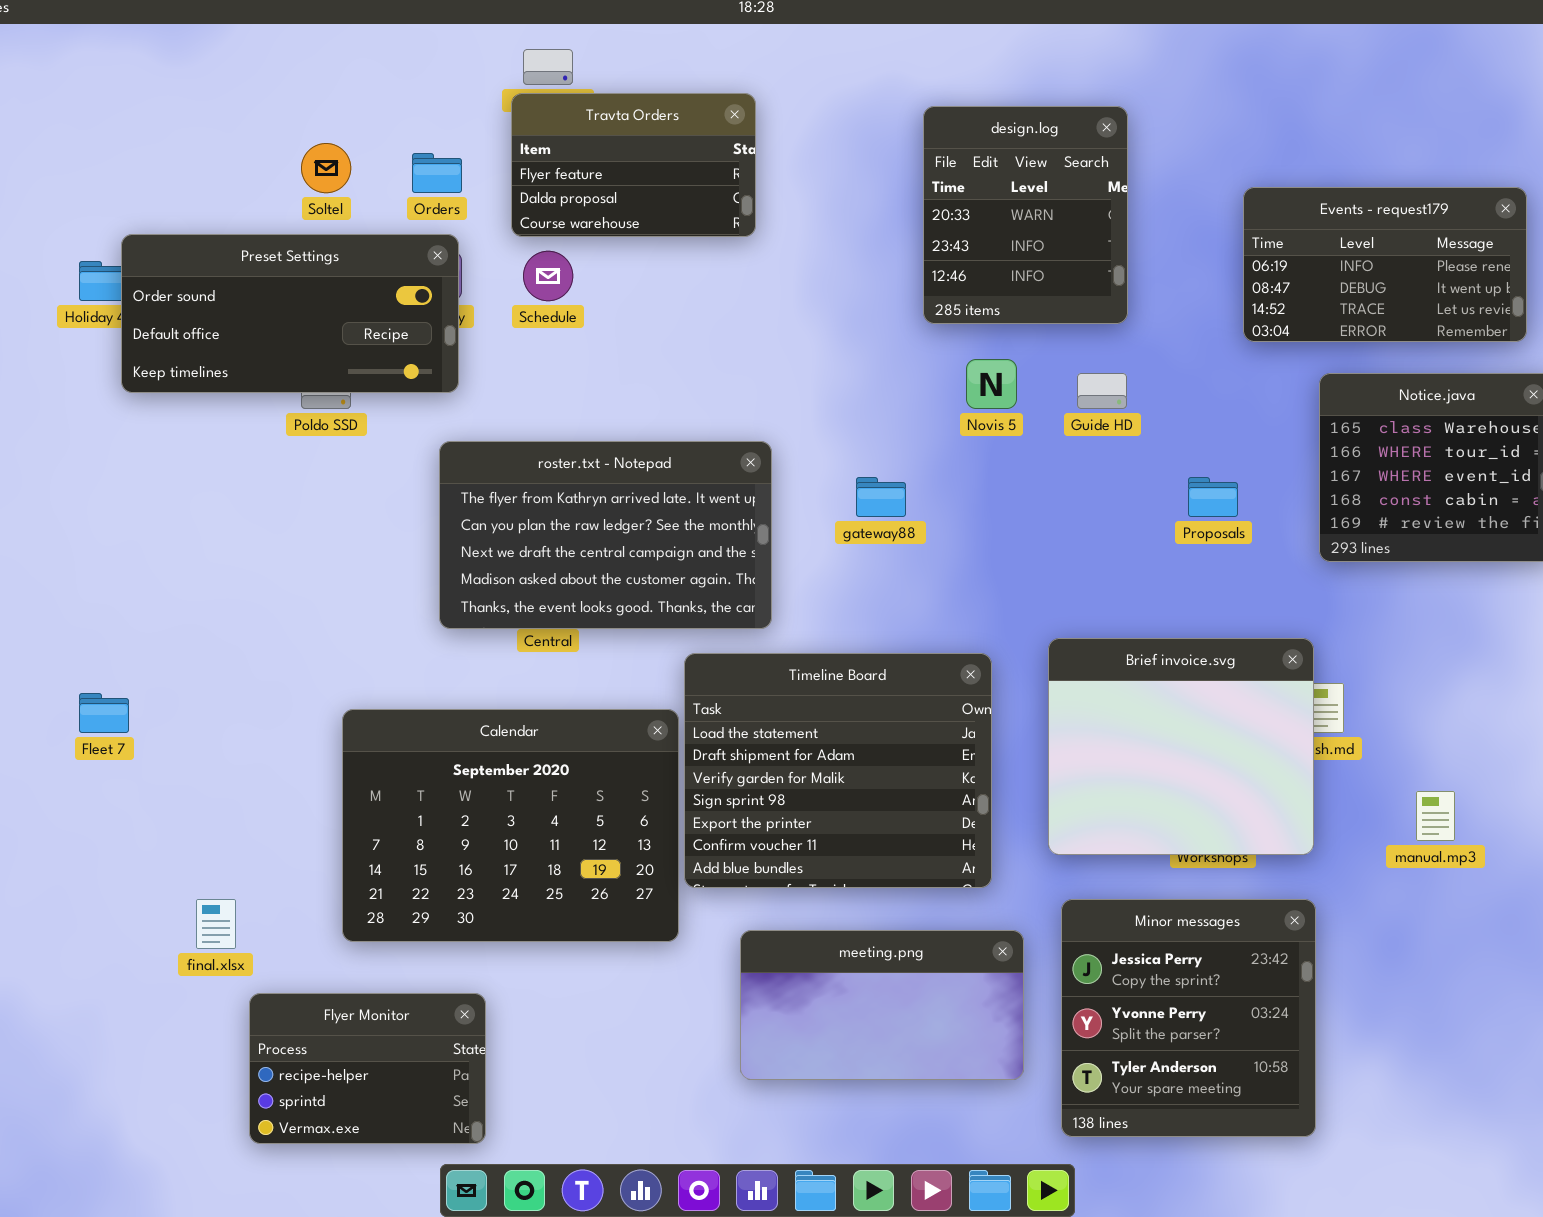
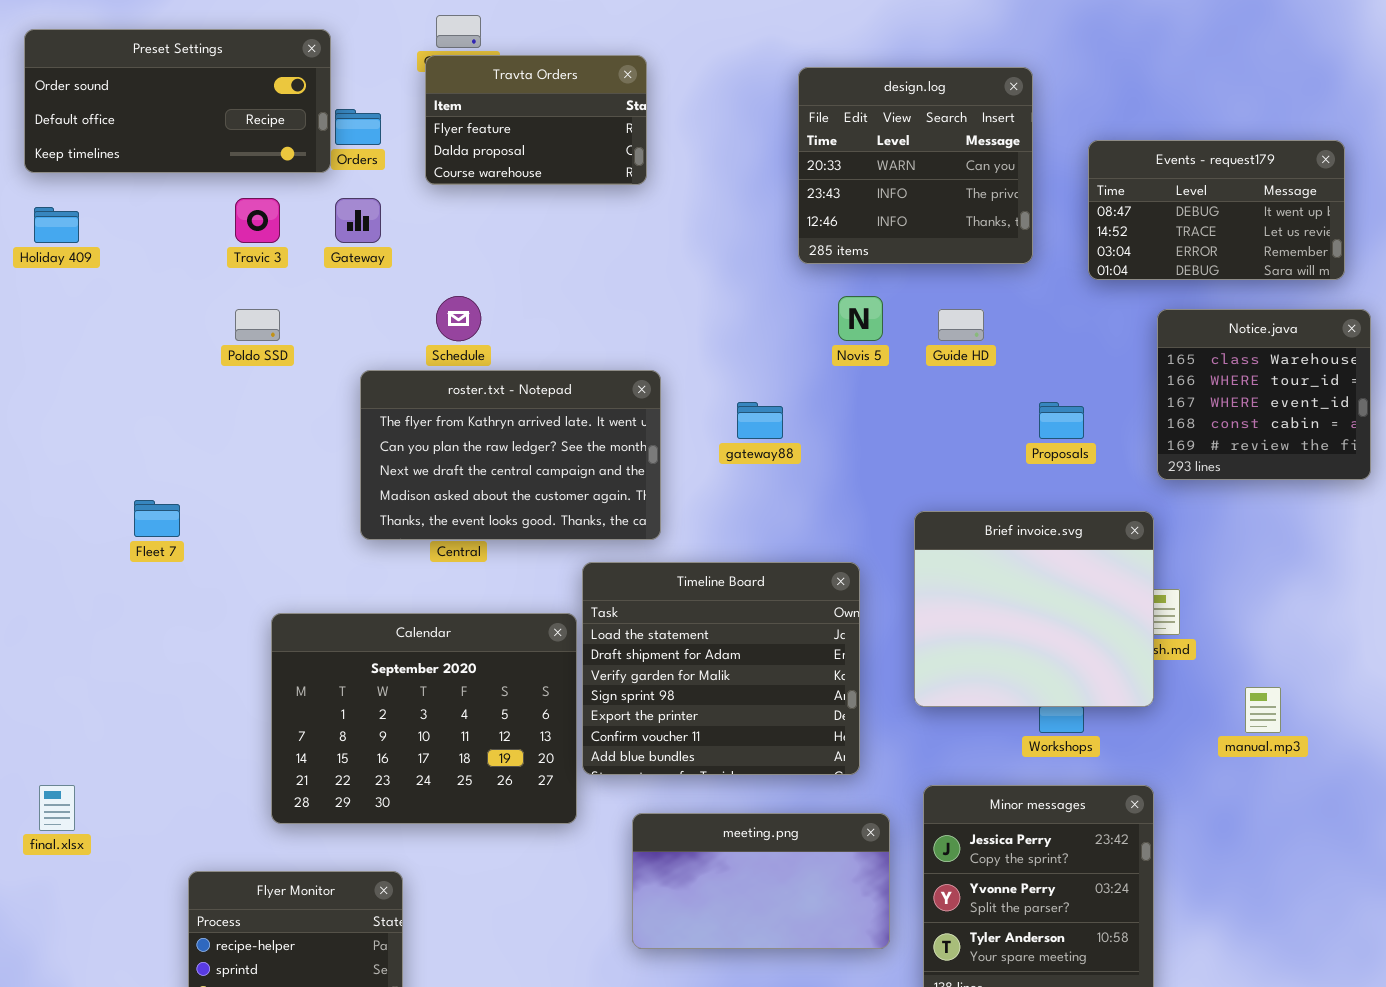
design.log: [923,106,1128,324] -> [798,67,1033,264], resized
Events - request179: [1243,187,1527,342] -> [1088,140,1345,280], scrolled down 1 row
Preset Settings: [121,234,459,393] -> [24,29,331,173], moved
Schedule: [523,251,573,301] -> [436,296,481,341], moved
Brief invoice.svg: [1048,638,1314,855] -> [914,511,1154,707], moved
Fleet 7: [79,693,129,733] -> [134,500,180,537], moved
final.xlsx: [196,899,236,949] -> [39,785,75,831], moved

